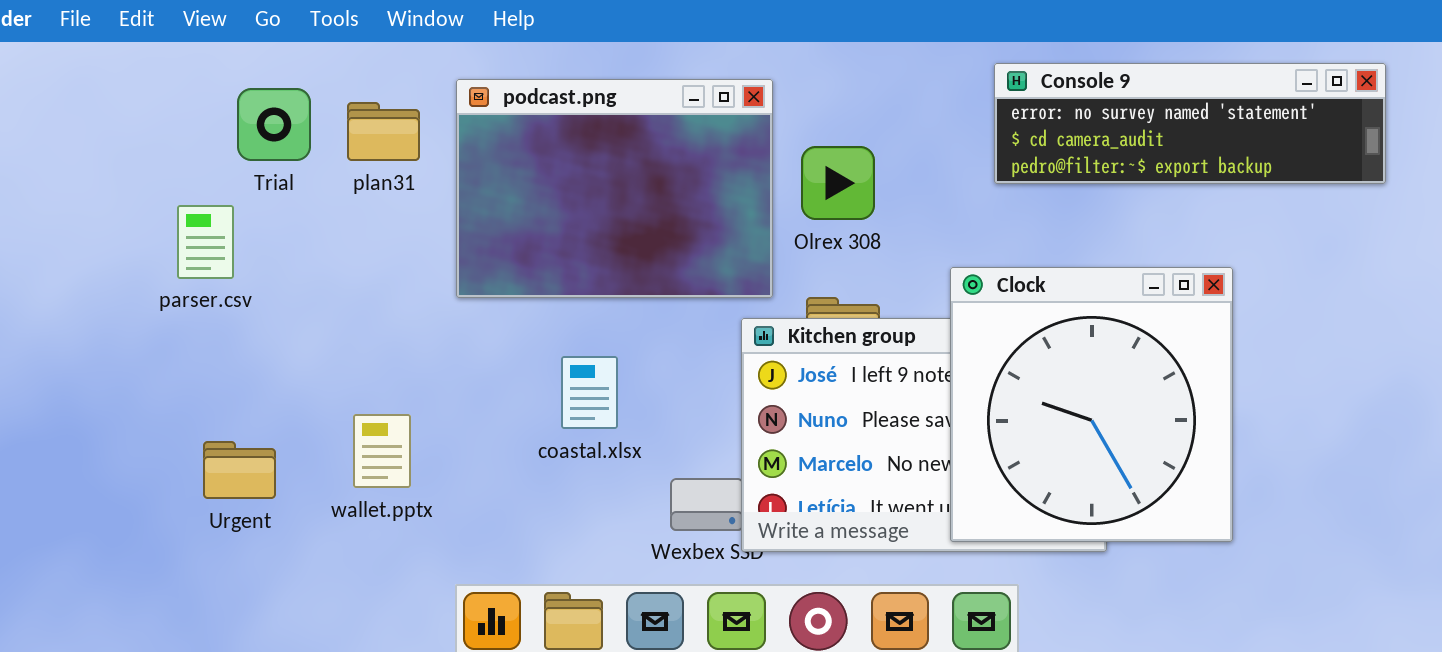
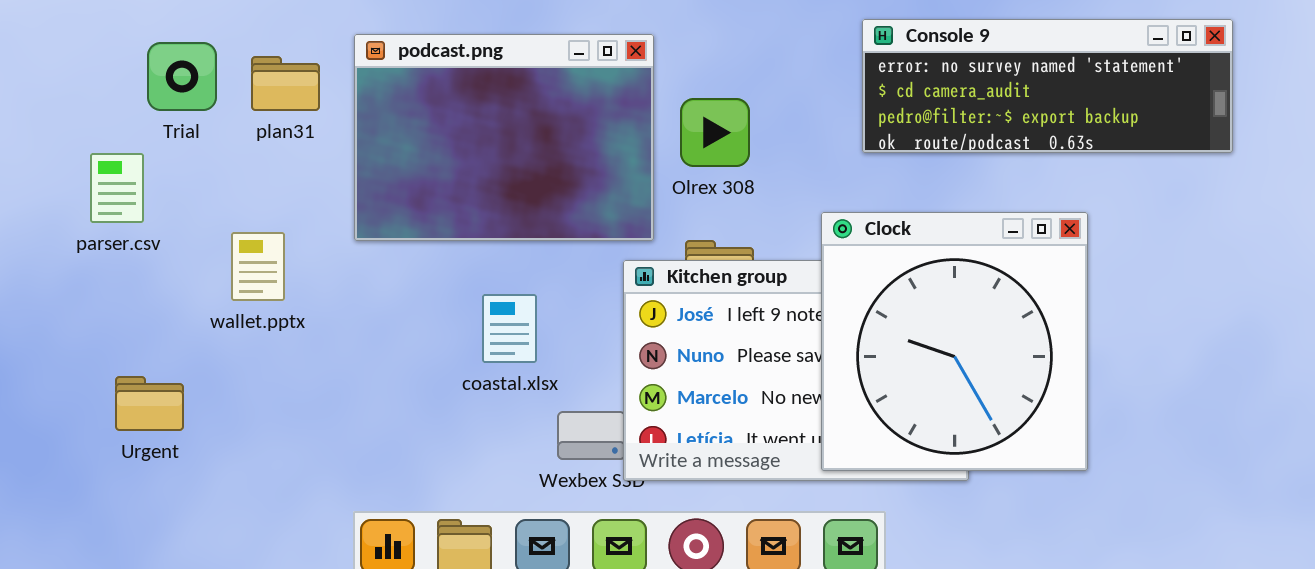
Console 9: [994,63,1386,184] -> [862,19,1233,153], resized
coastal.xlsx: [561,356,618,429] -> [482,294,537,363], moved
wallet.pptx: [353,414,411,488] -> [231,232,285,301], moved

